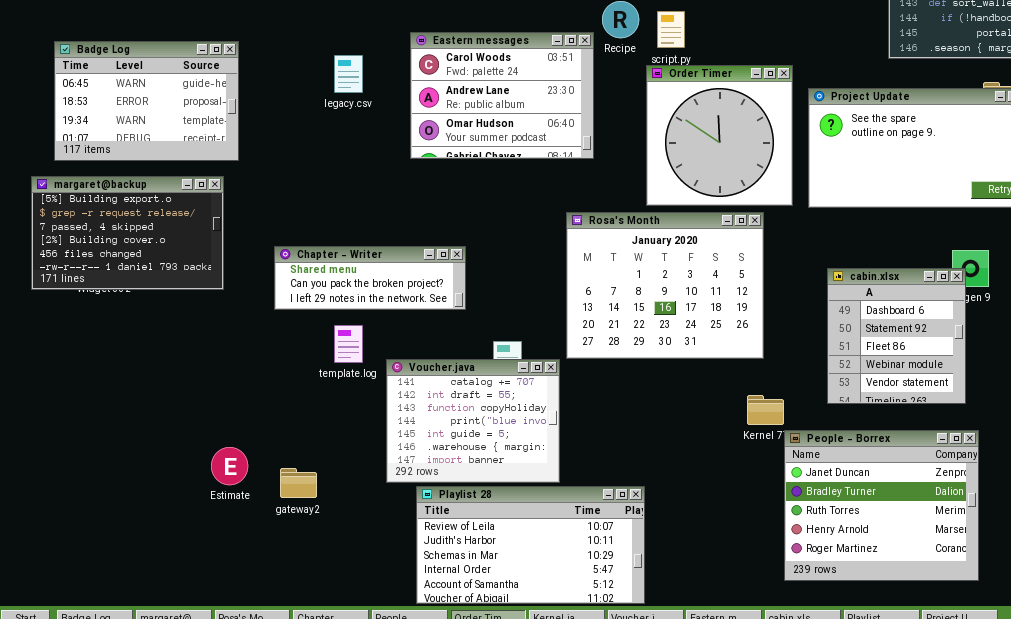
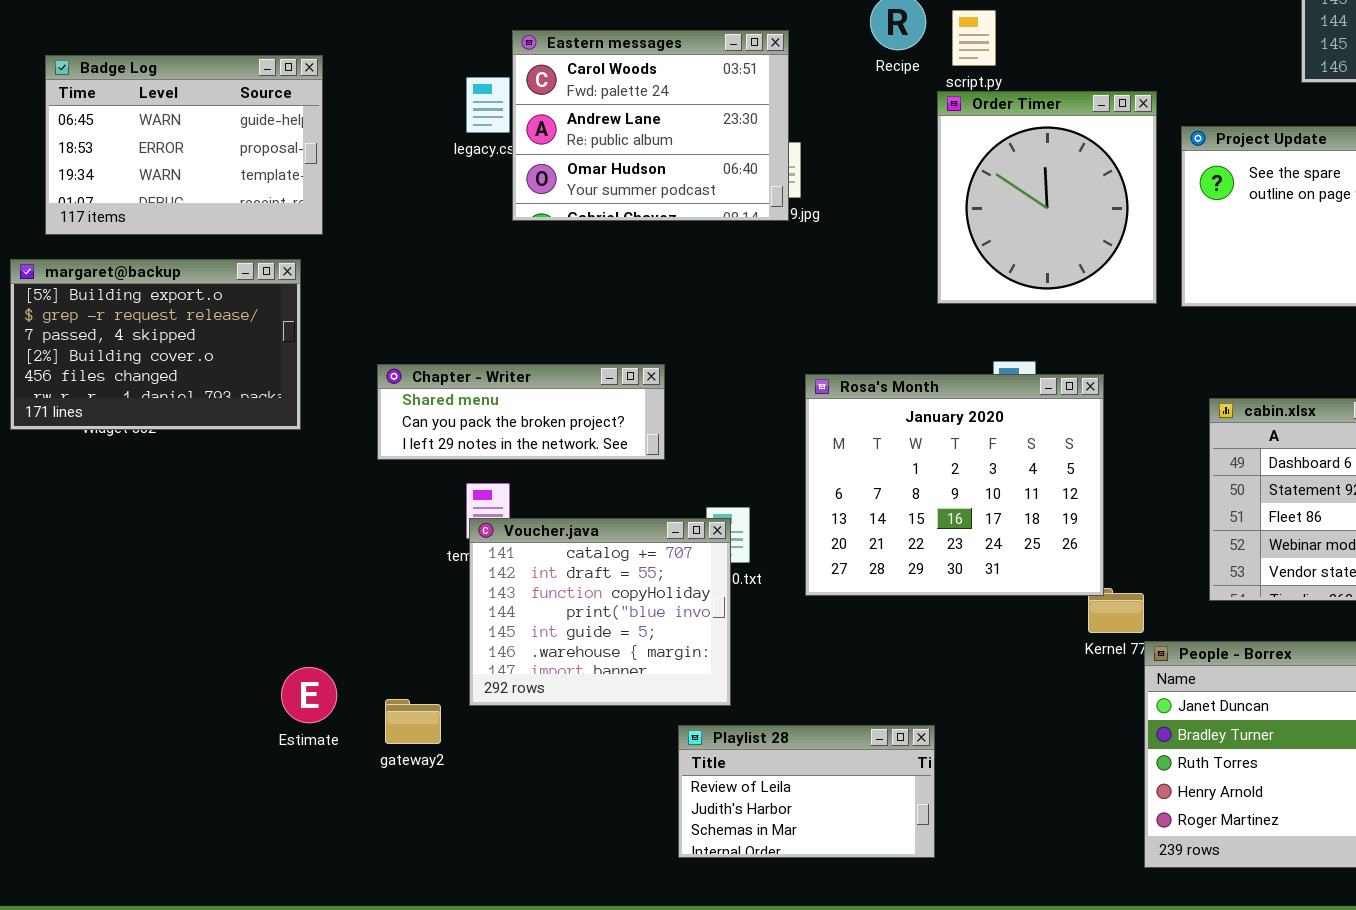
Eastern messages: [410,32,594,159] -> [512,30,789,221], moved
Rosa's Month: [566,212,764,359] -> [805,374,1104,596], moved
Voucher.java: [386,359,560,483] -> [469,518,731,706], moved
Playlist 28: [416,486,645,604] -> [678,725,935,858], resized

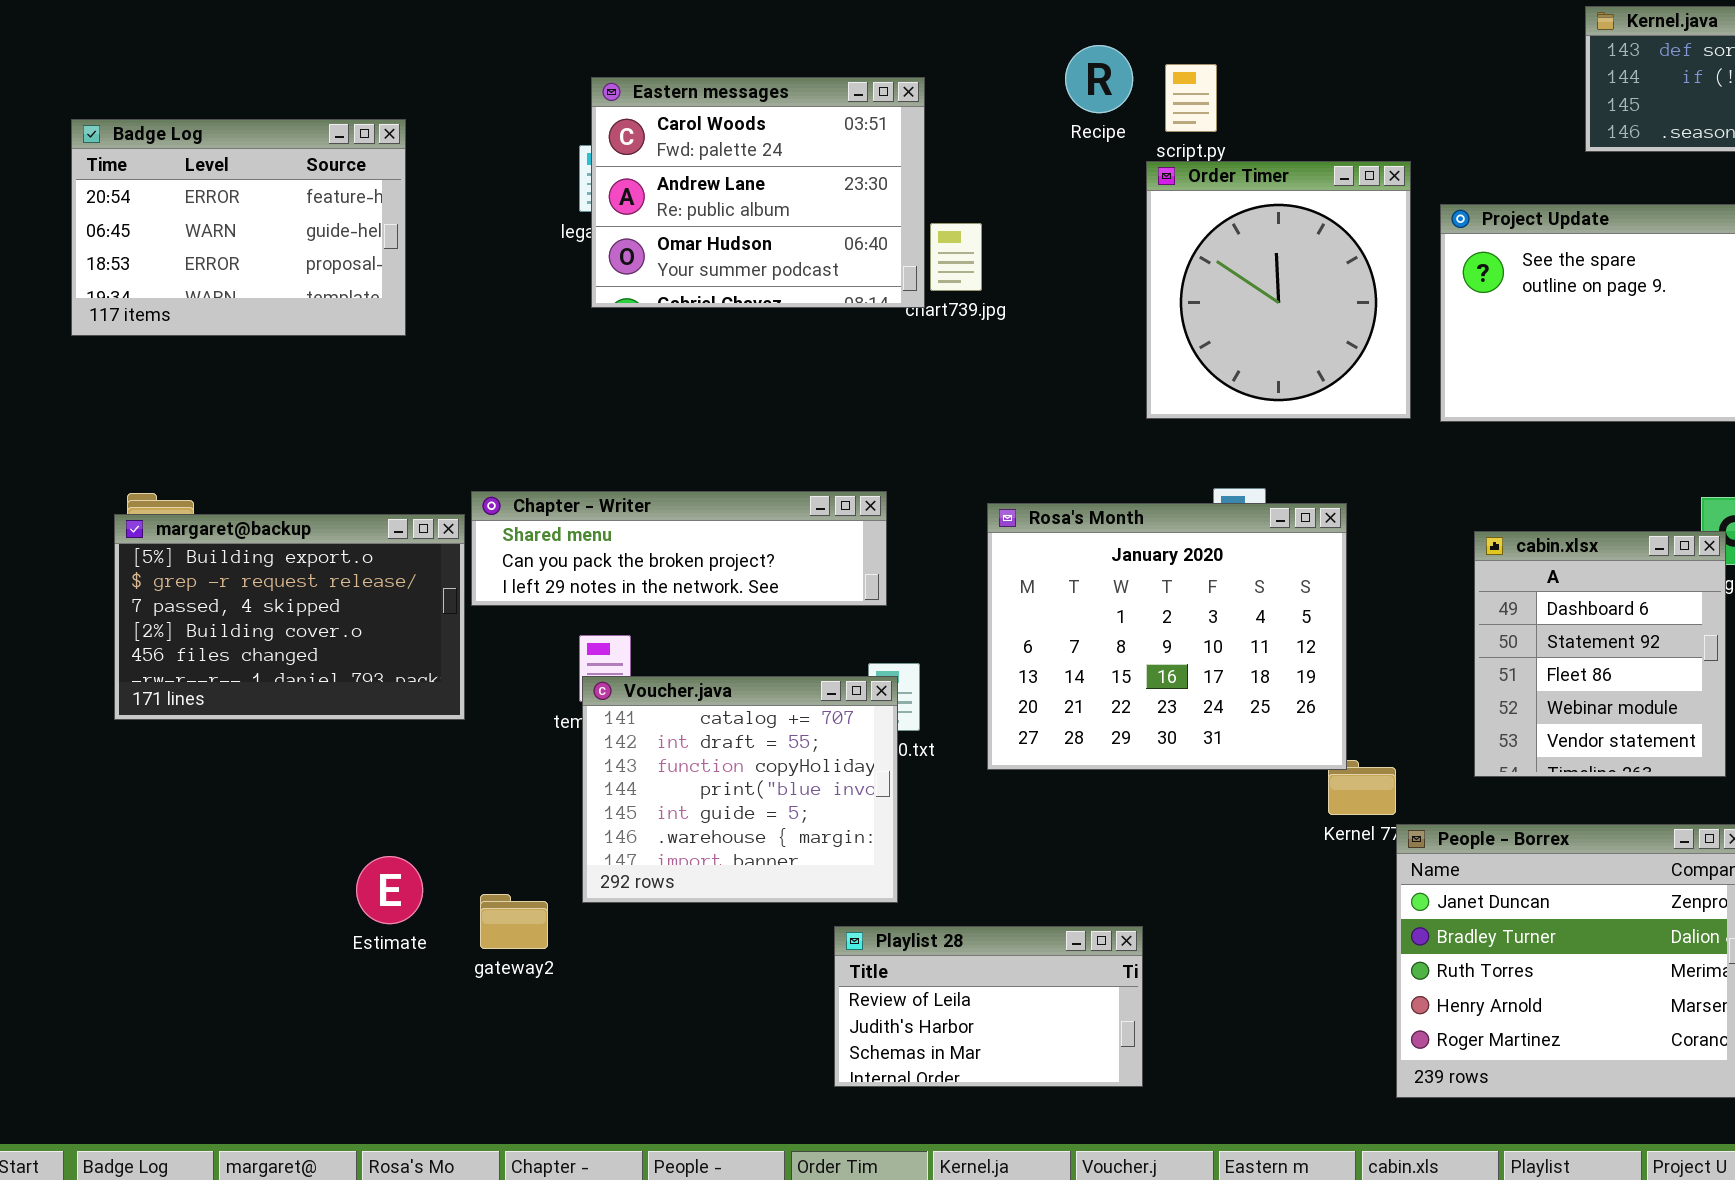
Eastern messages: [512,30,789,221] -> [591,77,925,308], moved
Badge Log: [45,55,323,235] -> [71,119,406,336], scrolled up 1 row
margaret@backup: [10,259,301,430] -> [114,514,465,720], moved
Chapter - Writer: [377,364,665,460] -> [471,491,887,606], resized

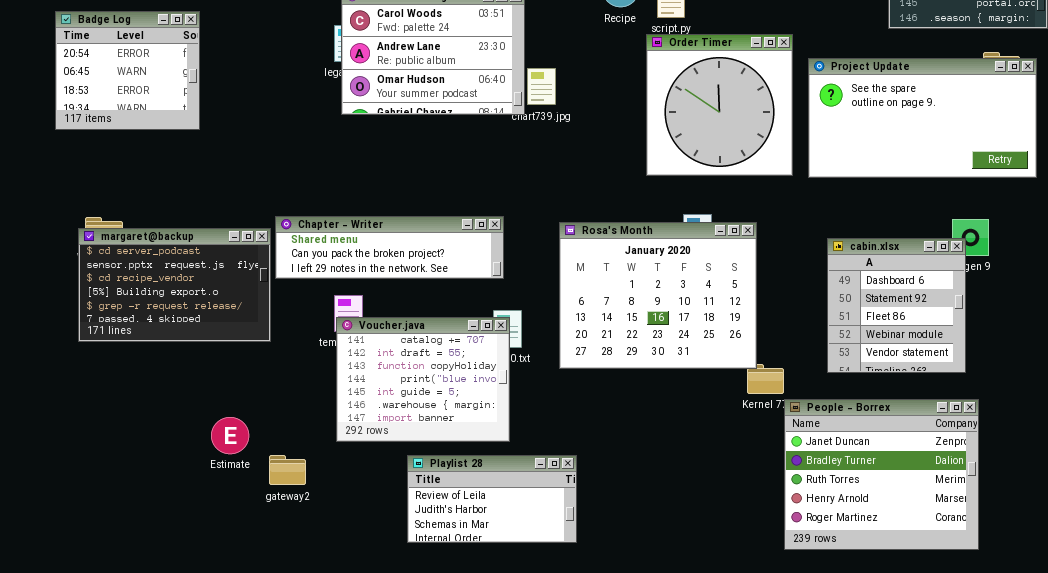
Badge Log: [71,119,406,336] -> [55,11,200,130], resized
margaret@backup: [114,514,465,720] -> [78,228,271,342], scrolled up 3 rows
gateway2: [480,894,548,949] -> [269,455,306,485], moved
Playlist 28: [834,926,1143,1087] -> [407,455,577,543], moved

